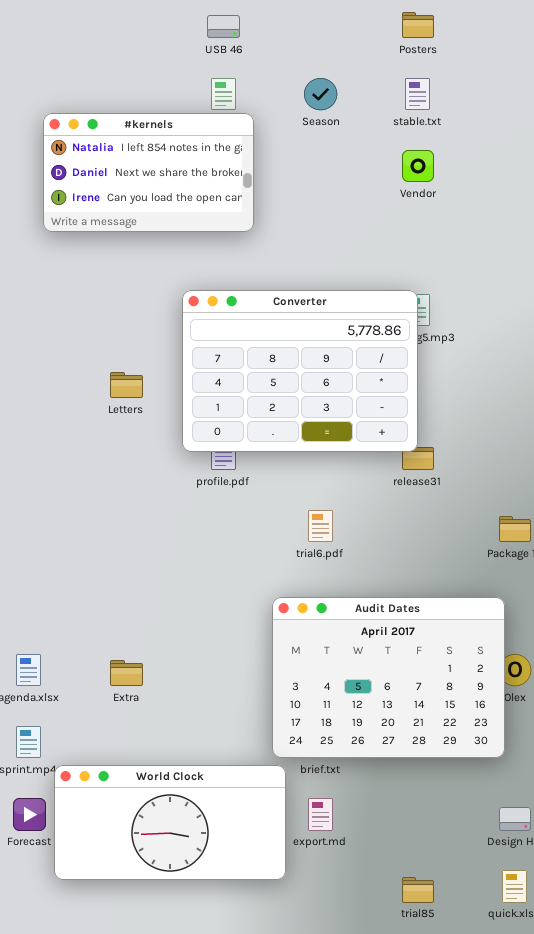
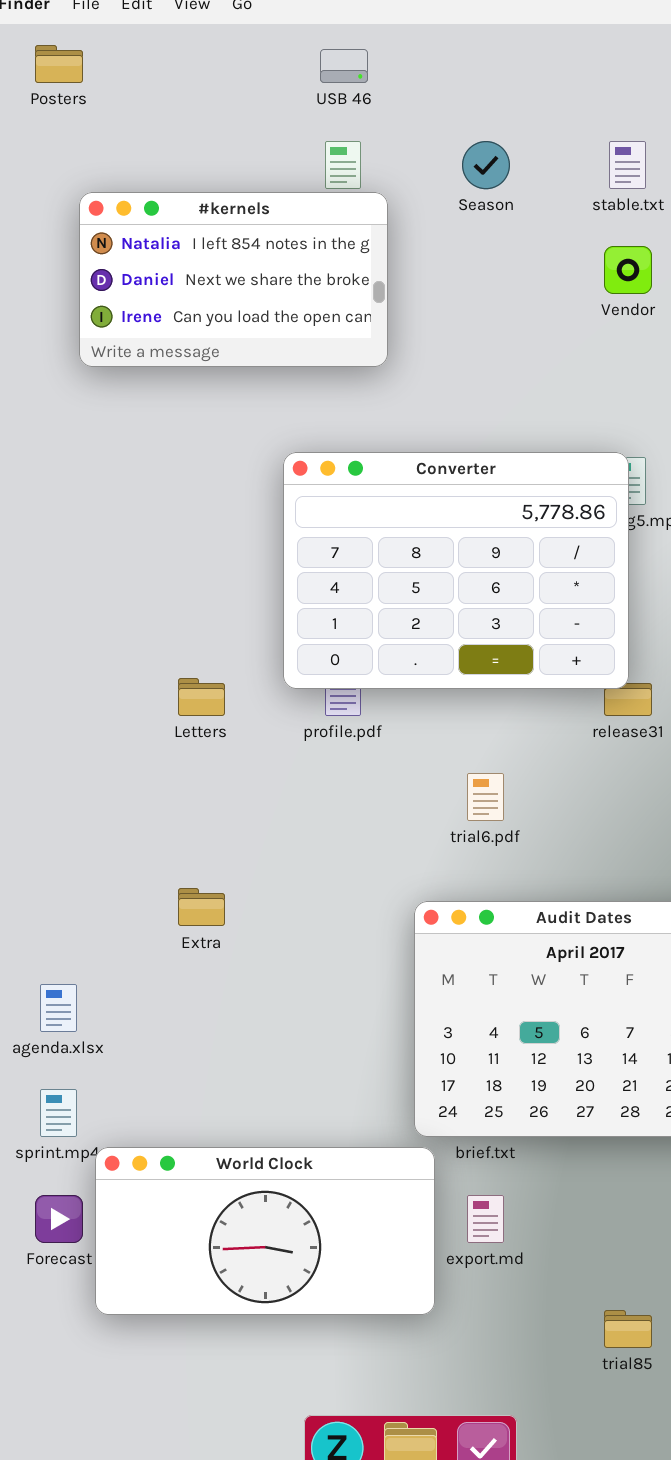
Posters: [402,12,434,38] -> [35,45,83,83], moved
Letters: [110,372,143,398] -> [178,678,225,716], moved
Extra: [110,660,143,686] -> [178,888,225,926], moved

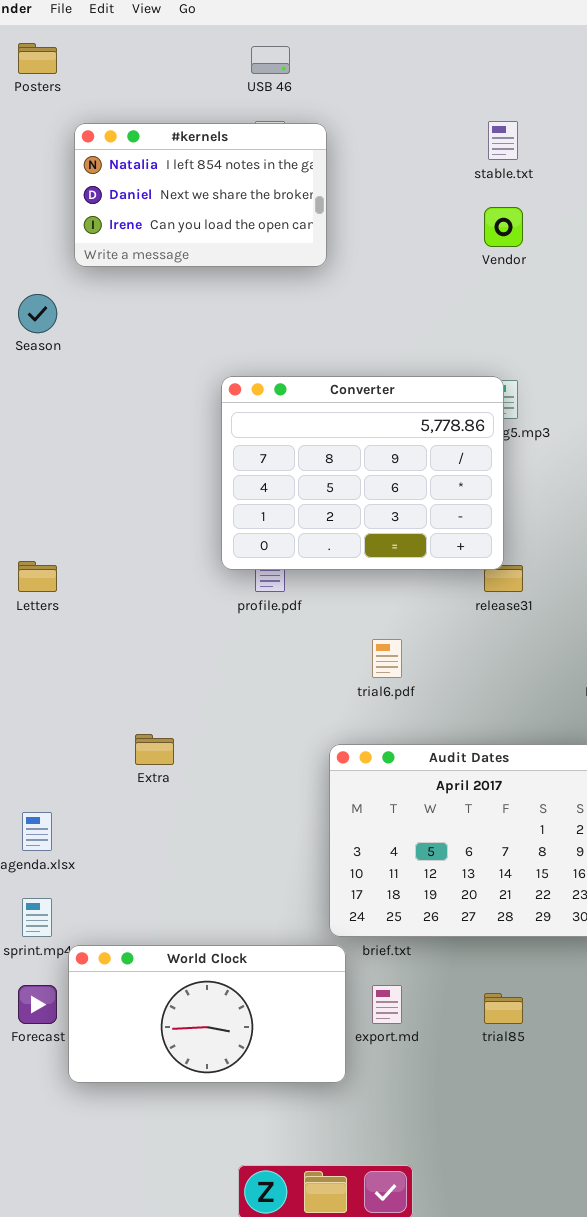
Season: [462,141,510,189] -> [18,294,57,333], moved
#kernels: [79,192,388,367] -> [74,123,327,267], moved
Letters: [178,678,225,716] -> [18,561,57,592], moved
trial85: [604,1310,652,1348] -> [484,993,523,1024], moved

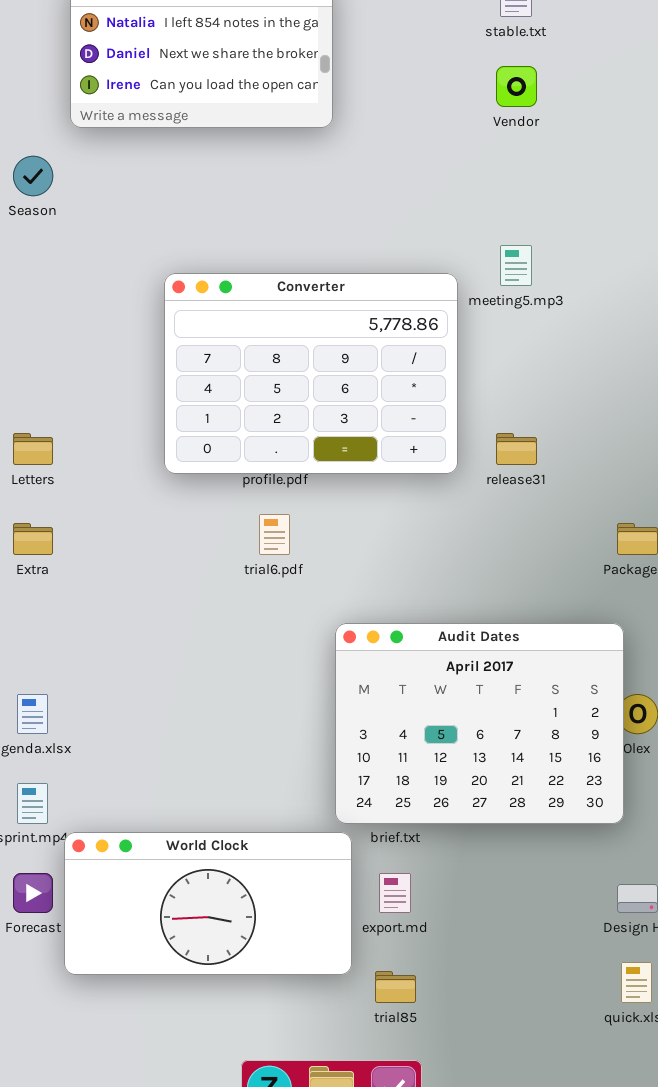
Converter: [221,376,504,570] -> [164,273,458,474], moved
trial6.pdf: [372,639,402,678] -> [259,514,290,555], moved
Extra: [135,734,174,765] -> [13,523,53,555], moved
trial85: [484,993,523,1024] -> [375,971,416,1003], moved

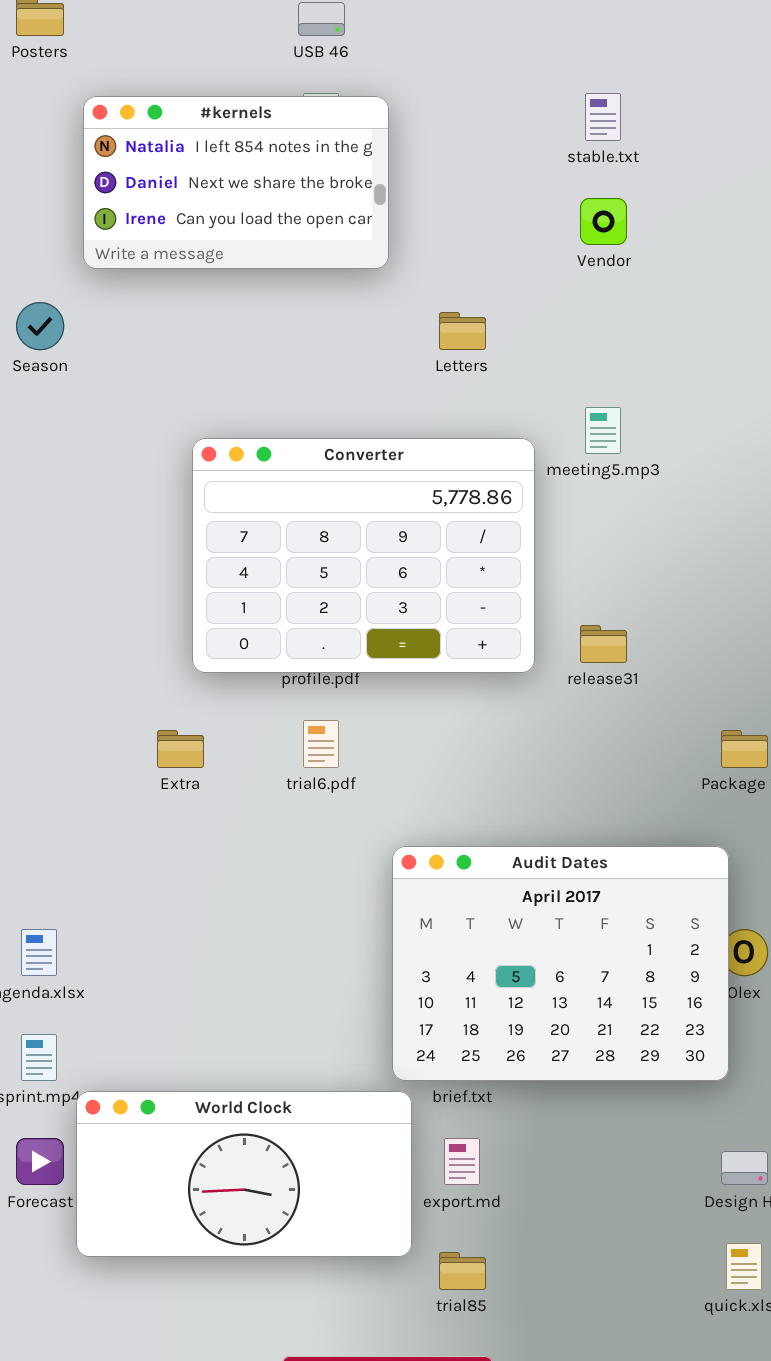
Letters: [13,433,53,465] -> [439,312,486,350], moved
Extra: [13,523,53,555] -> [157,730,204,768], moved

